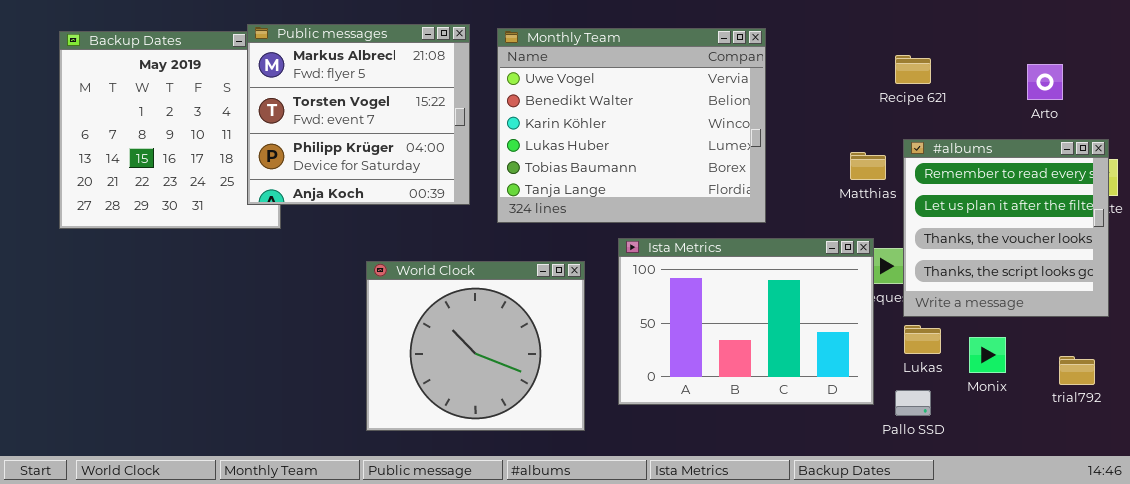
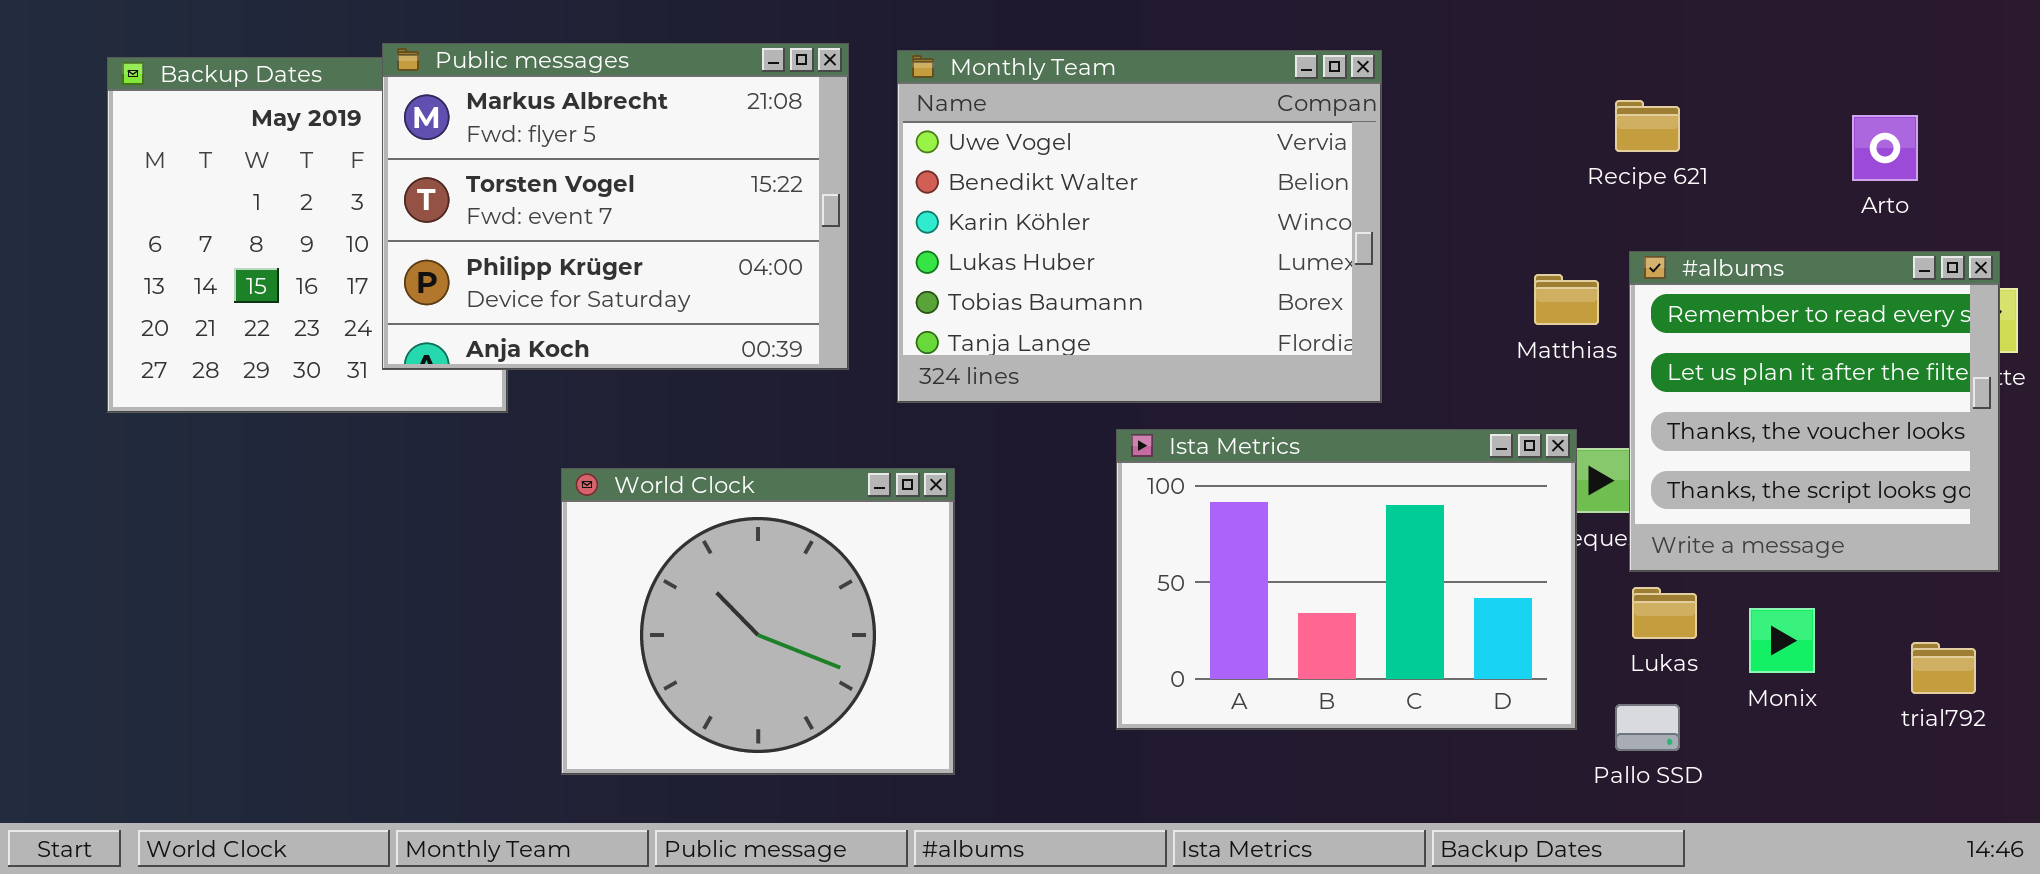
Public messages: [247,24,470,205] -> [382,43,849,370], resized
World Clock: [366,261,585,431] -> [561,468,955,775], moved

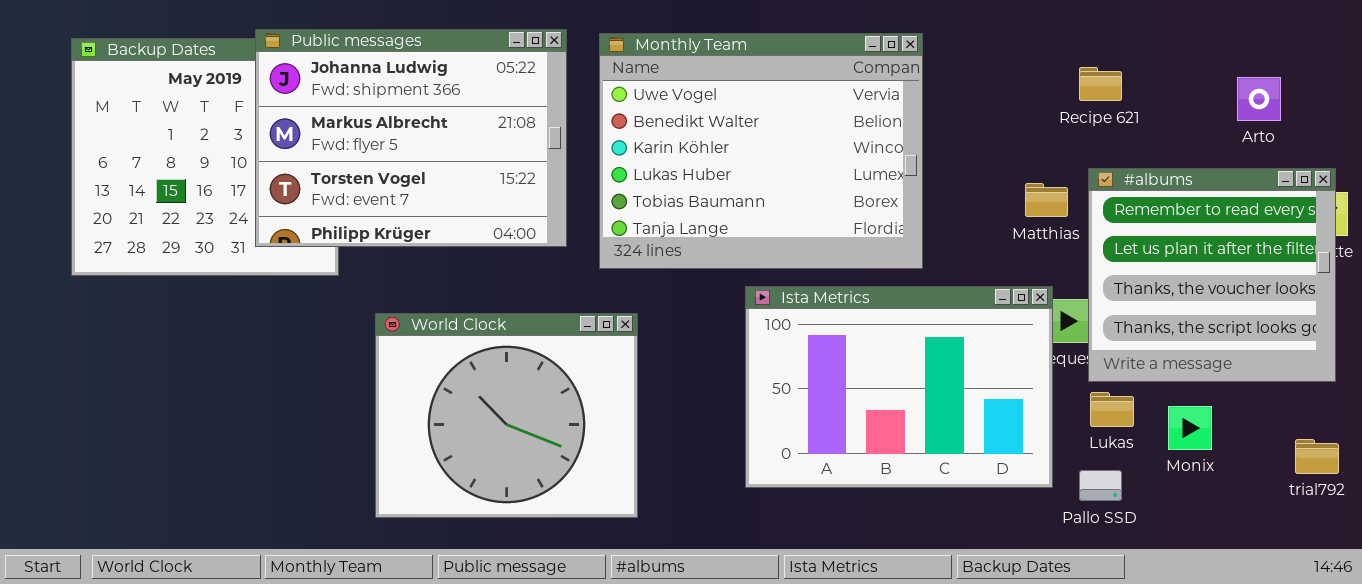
Public messages: [382,43,849,370] -> [255,29,567,247], scrolled up 1 row
trial792: [1911,642,1976,694] -> [1295,439,1339,474], moved

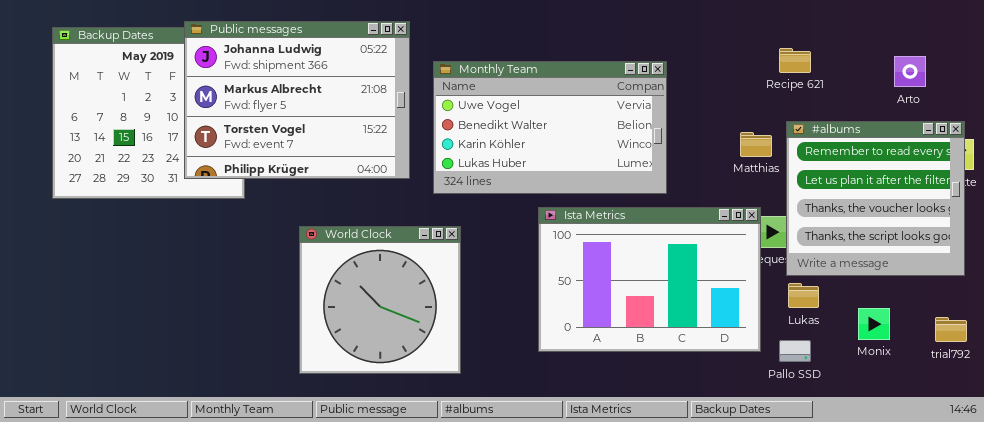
Monthly Team: [599,33,923,269] -> [433,61,667,194], resized
World Clock: [375,313,638,518] -> [299,226,461,374], resized
Monix: [1168,406,1212,450] -> [858,308,890,340], moved

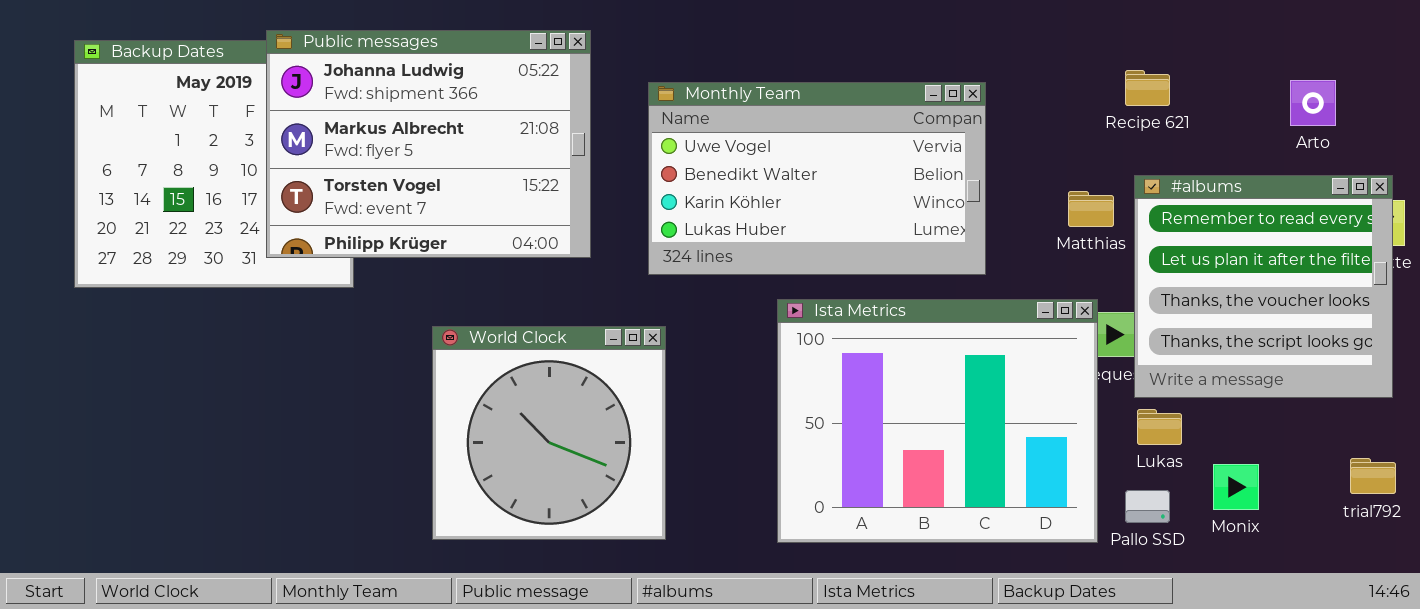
Monthly Team: [433,61,667,194] -> [648,82,986,275], moved
Ista Metrics: [538,207,761,352] -> [777,299,1098,543], resized
Monix: [858,308,890,340] -> [1213,464,1259,510], moved

